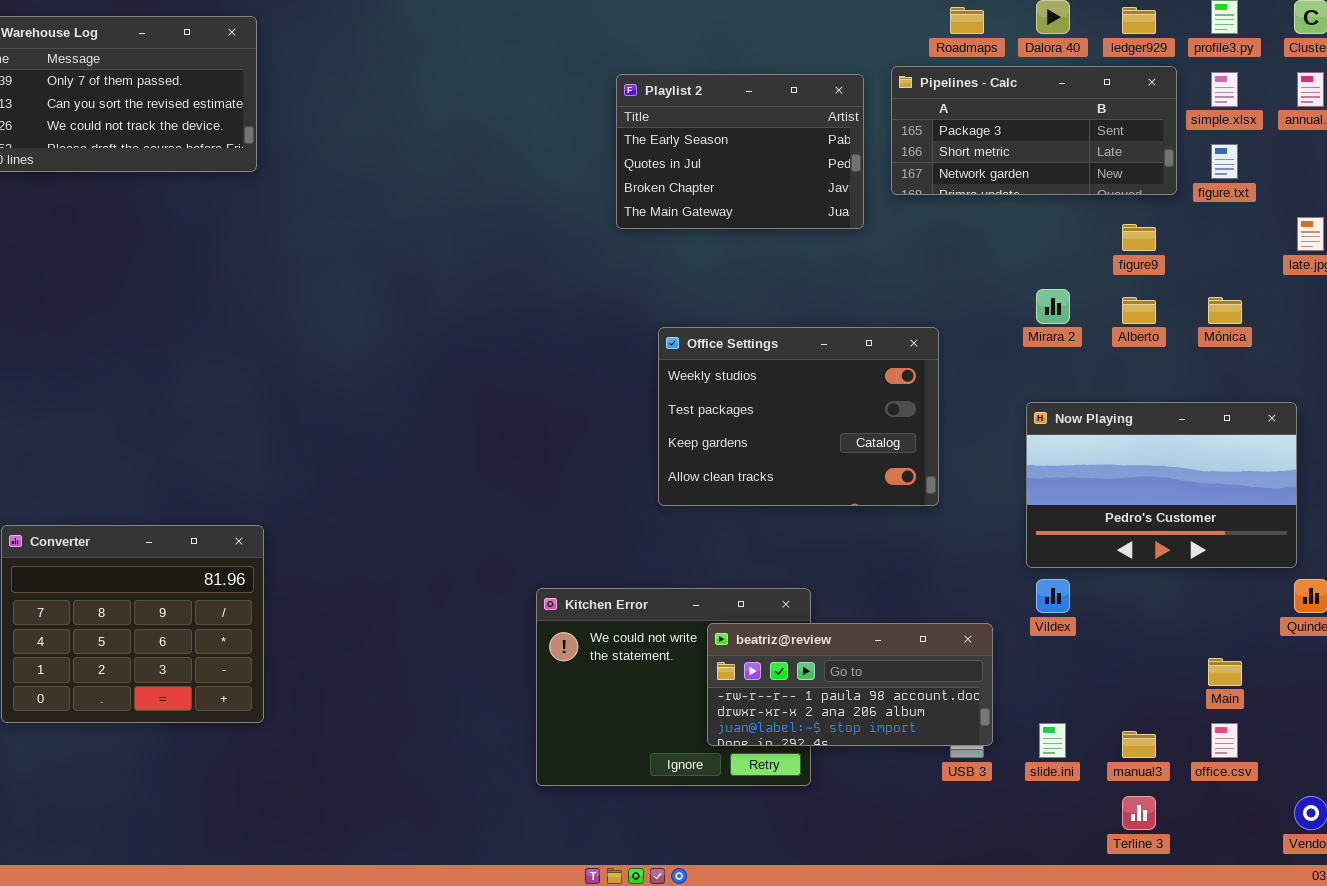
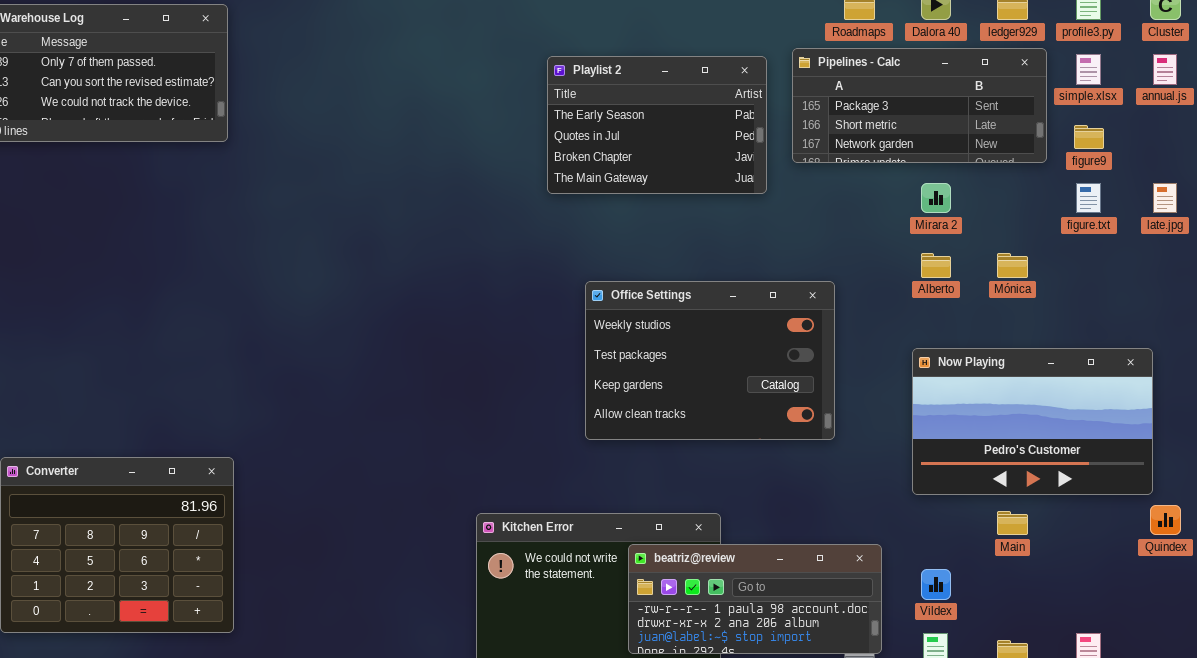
figure.txt: [1211,144,1238,179] -> [1076,183,1101,213], moved
figure9: [1122,224,1156,251] -> [1074,125,1104,149], moved
Mirara 2: [1036,289,1070,324] -> [921,183,951,213], moved
Alberto: [1122,297,1156,324] -> [921,253,951,278], moved
Mónica: [1208,297,1242,324] -> [997,253,1028,278], moved
Vildex: [1036,579,1070,613] -> [921,569,951,600], moved
Main: [1208,658,1242,686] -> [997,511,1028,535], moved

